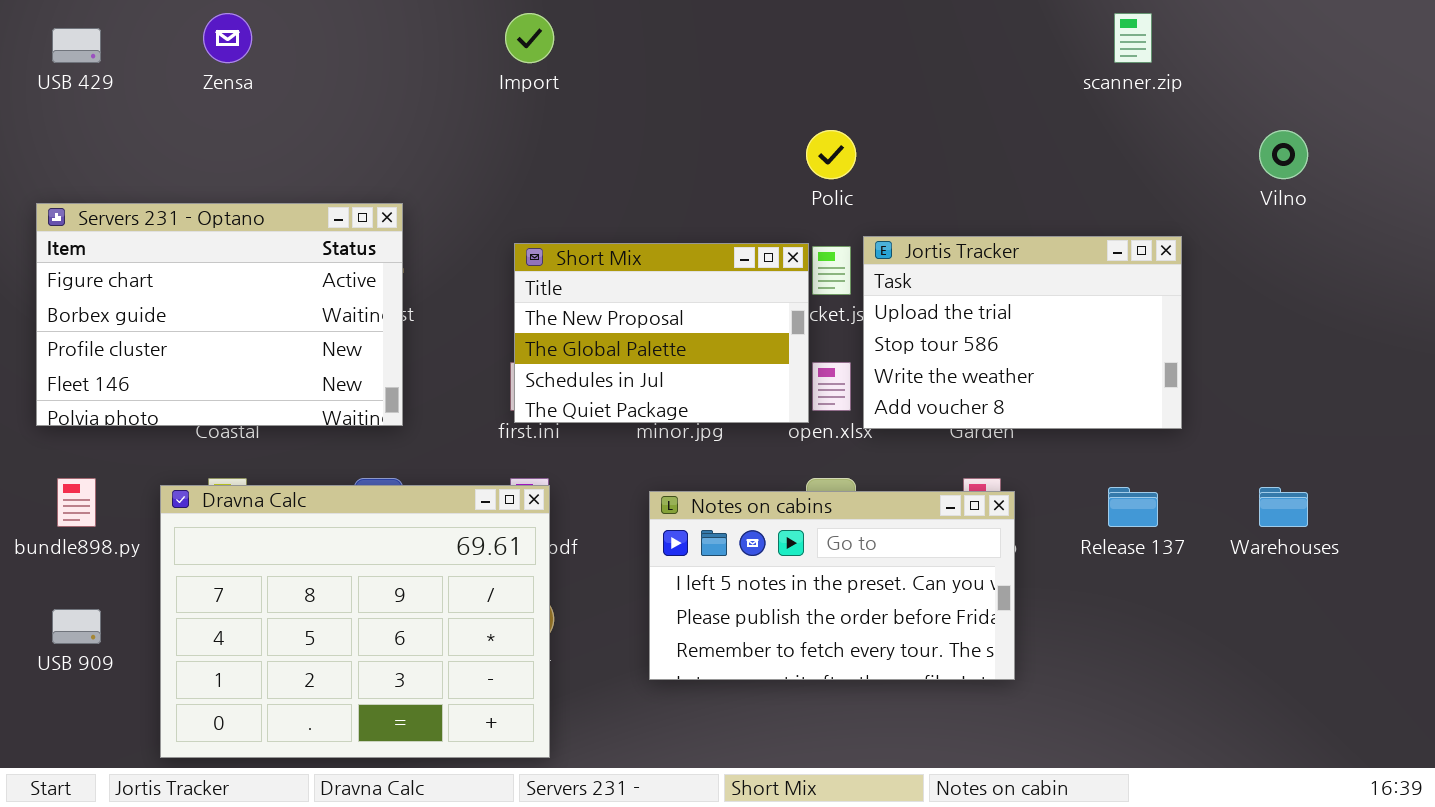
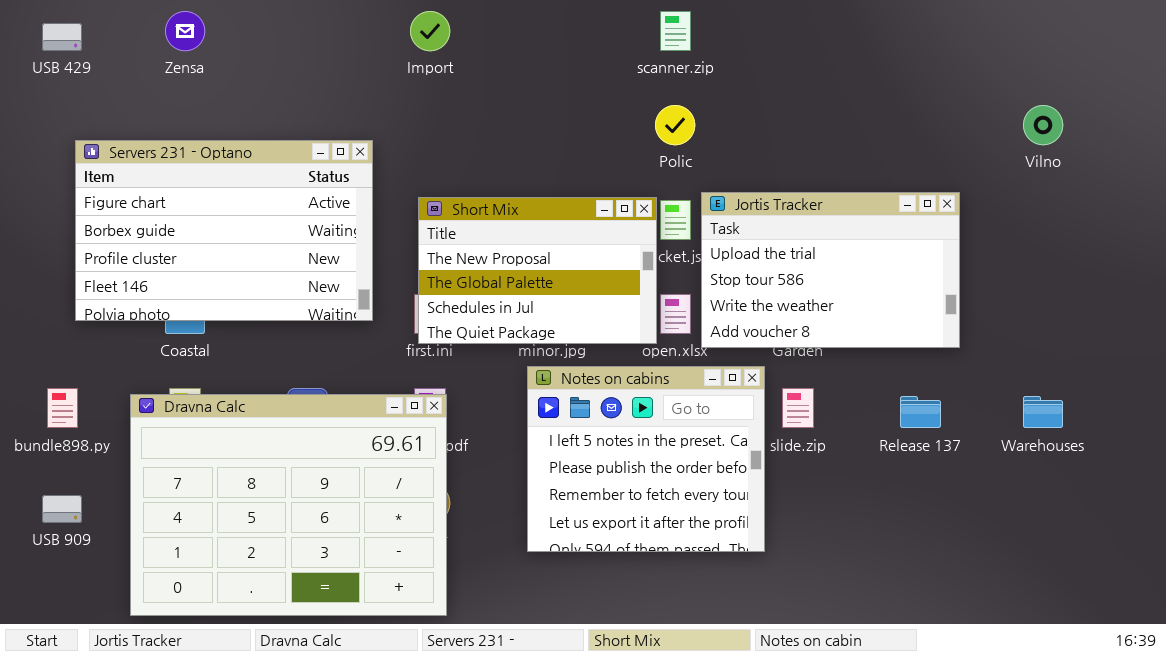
scanner.zip: [1114,13,1152,63] -> [660,11,691,51], moved
Servers 231 - Optano: [36,203,403,426] -> [75,140,373,321], moved
Notes on cabins: [649,491,1015,680] -> [527,366,765,552], resized

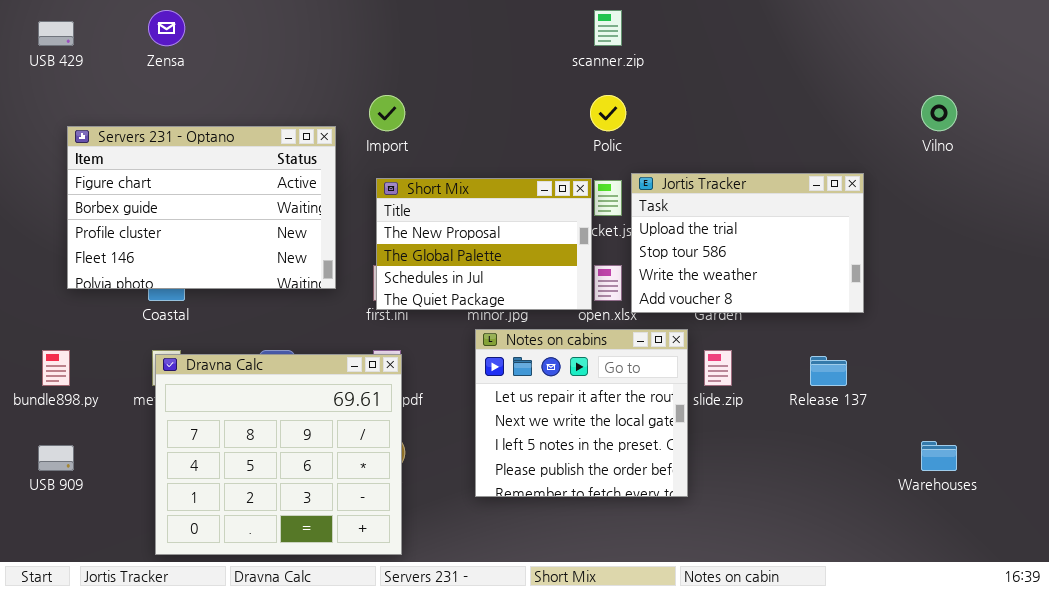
Import: [410,11,450,51] -> [369,95,405,131], moved
Notes on cabins: [527,366,765,552] -> [475,329,688,497], scrolled up 2 rows
Dravna Calc: [130,394,447,616] -> [155,354,402,555], resized
Warehouses: [1023,396,1063,428] -> [921,441,957,471], moved

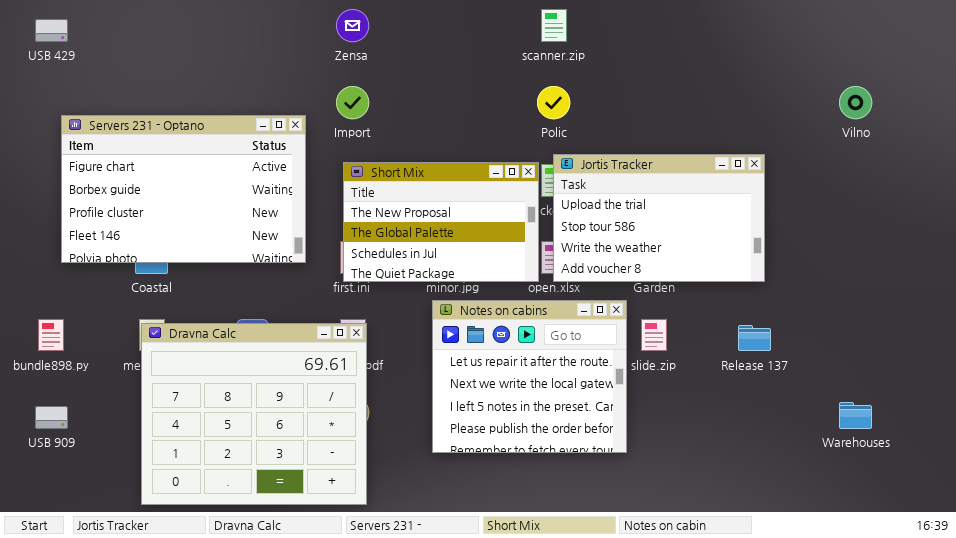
Zensa: [148,10,185,46] -> [336,9,369,42], moved
Jortis Tracker: [631,173,864,313] -> [553,154,765,282], moved

